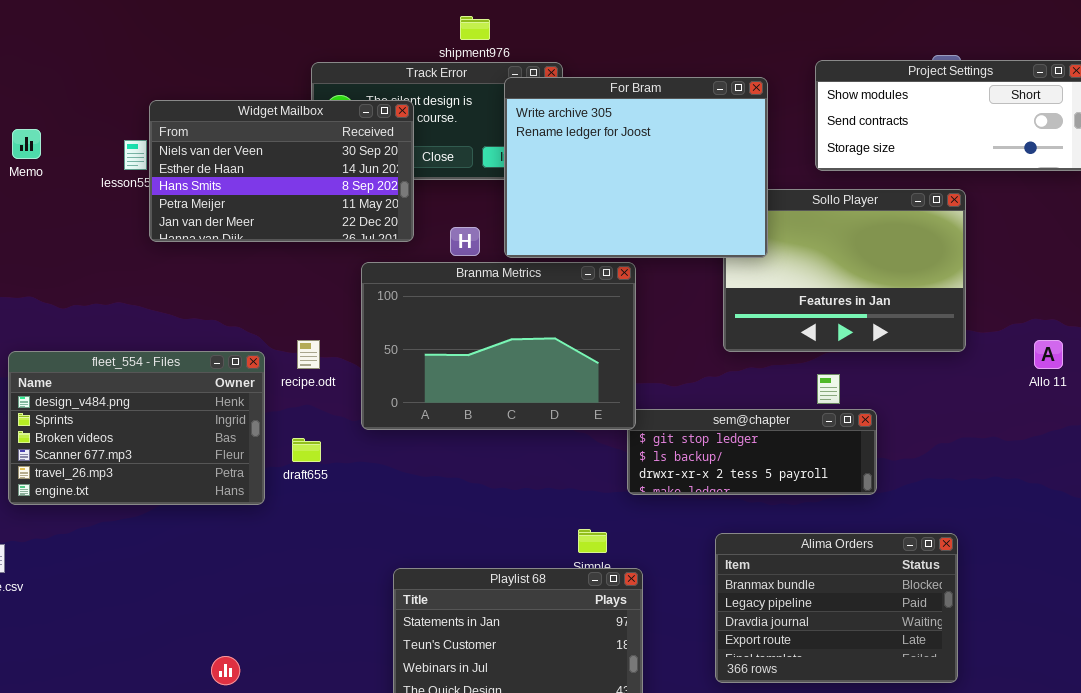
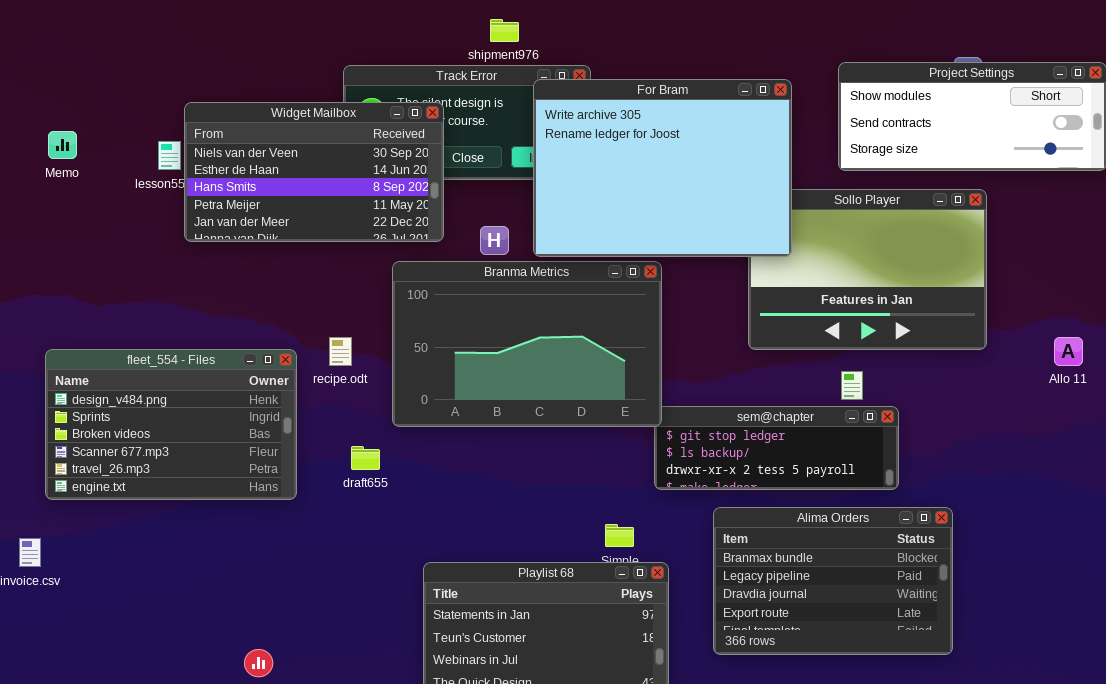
draft655: [292,438,321,462] -> [351,446,380,470], moved
Alima Orders: [715,533,958,683] -> [713,507,953,655], moved

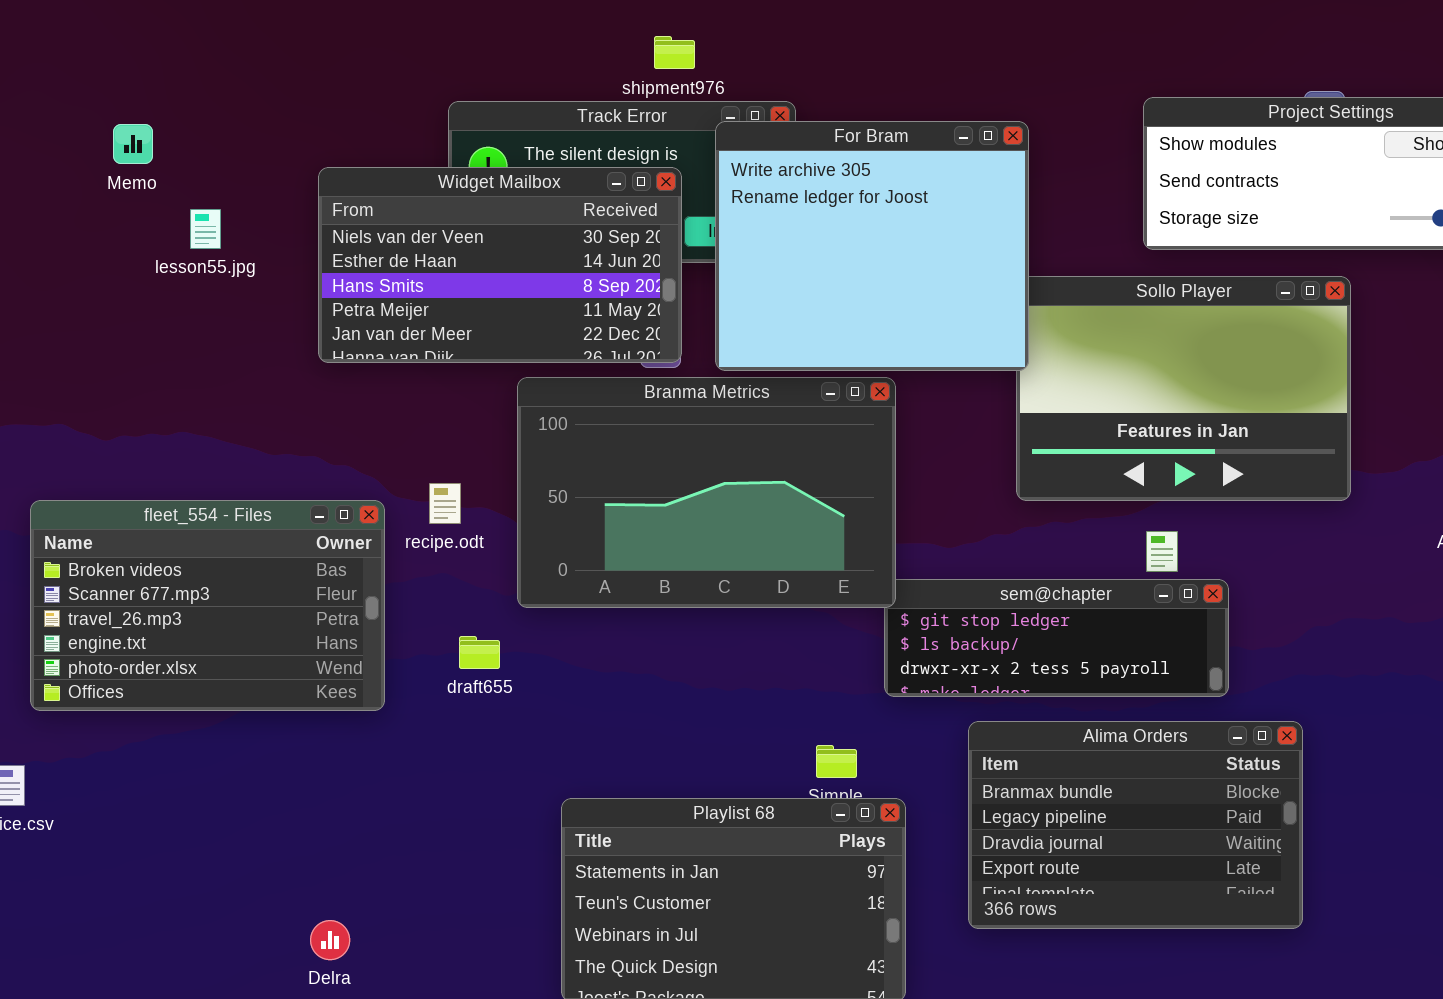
For Bram: [533,79,792,257] -> [715,121,1029,371], resized
Widget Mailbox: [184,102,444,242] -> [318,167,682,363], moved
Memo: [48,131,77,159] -> [113,124,153,164], moved
fleet_554 - Files: [45,349,297,500] -> [30,500,385,711], scrolled down 2 rows

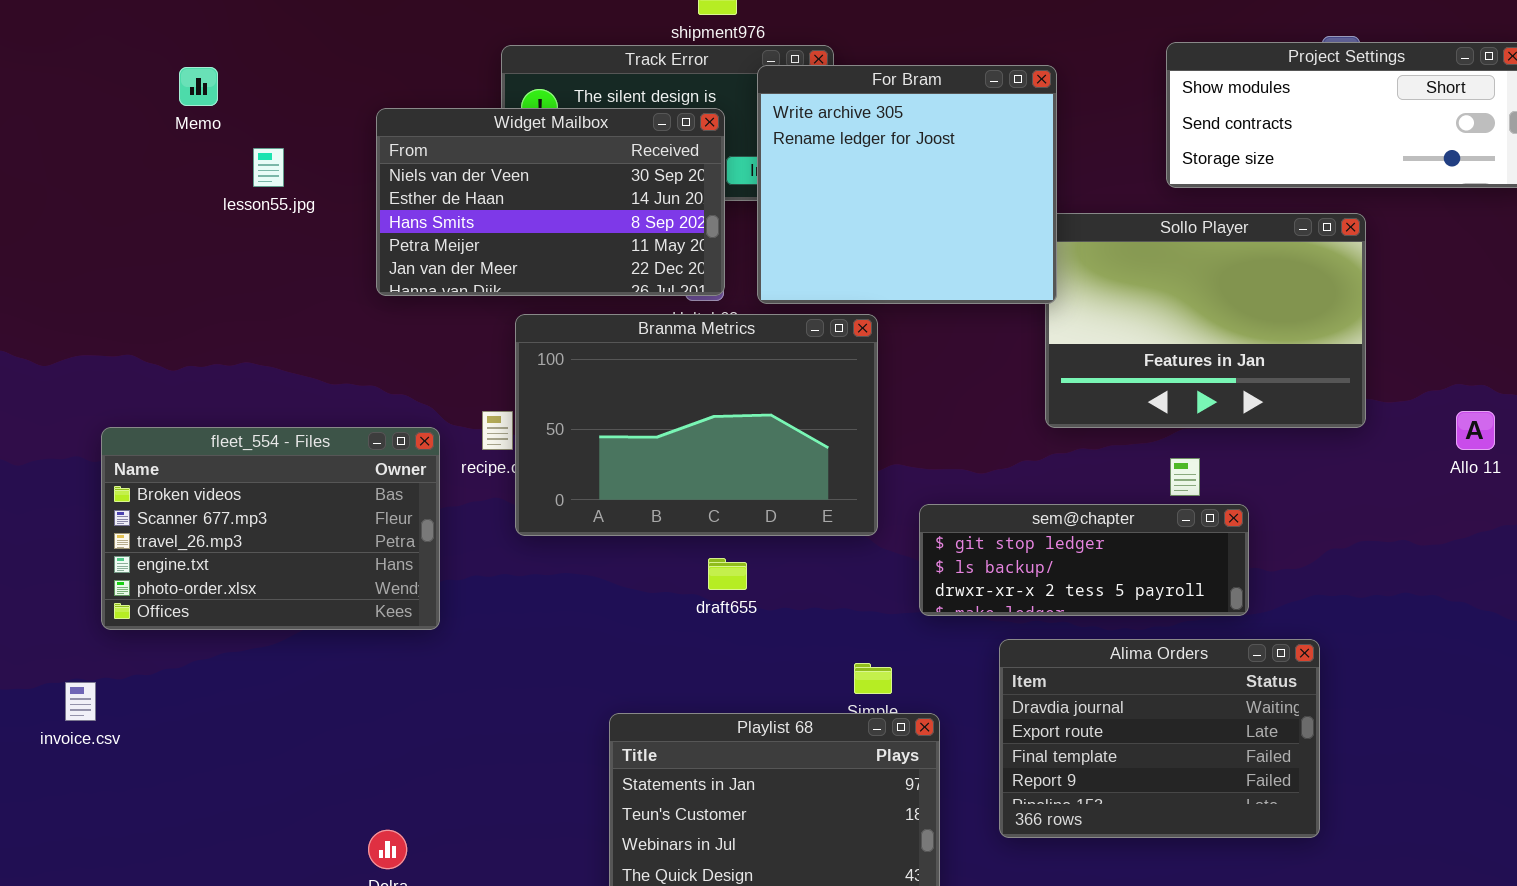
Branma Metrics: [517,377,896,608] -> [515,314,878,536], moved
draft655: [459,636,500,669] -> [708,558,747,590], moved
Alima Orders: [968,721,1303,929] -> [999,639,1320,838], scrolled down 2 rows

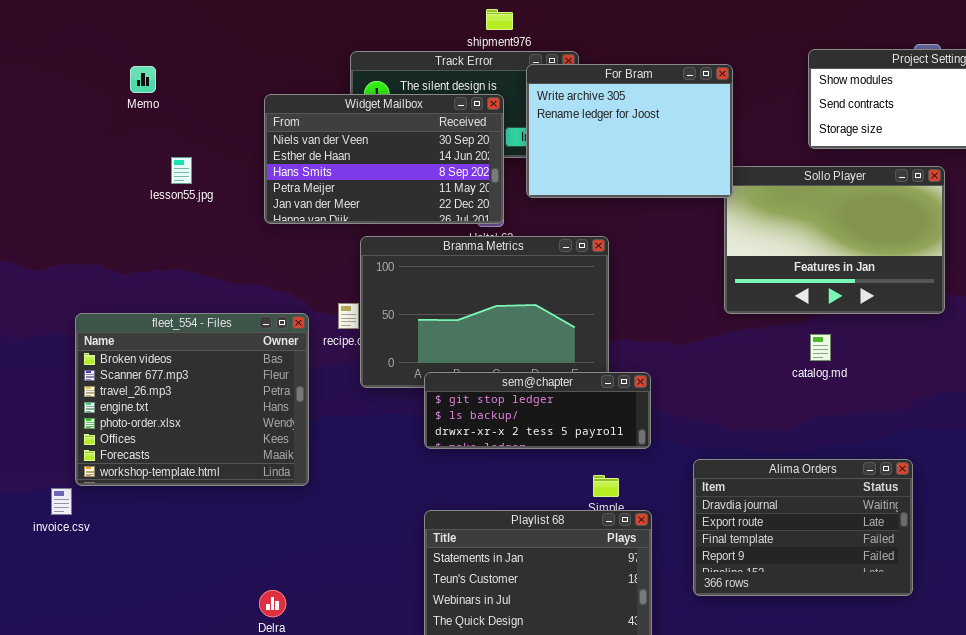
For Bram: [757,65,1057,304] -> [526,64,733,198], resized
lesson55.jpg: [253,148,284,187] -> [171,157,192,184], moved
fleet_554 - Files: [101,427,440,630] -> [75,313,309,486], resized
sem@chapter: [919,504,1249,616] -> [424,372,651,449], moved

